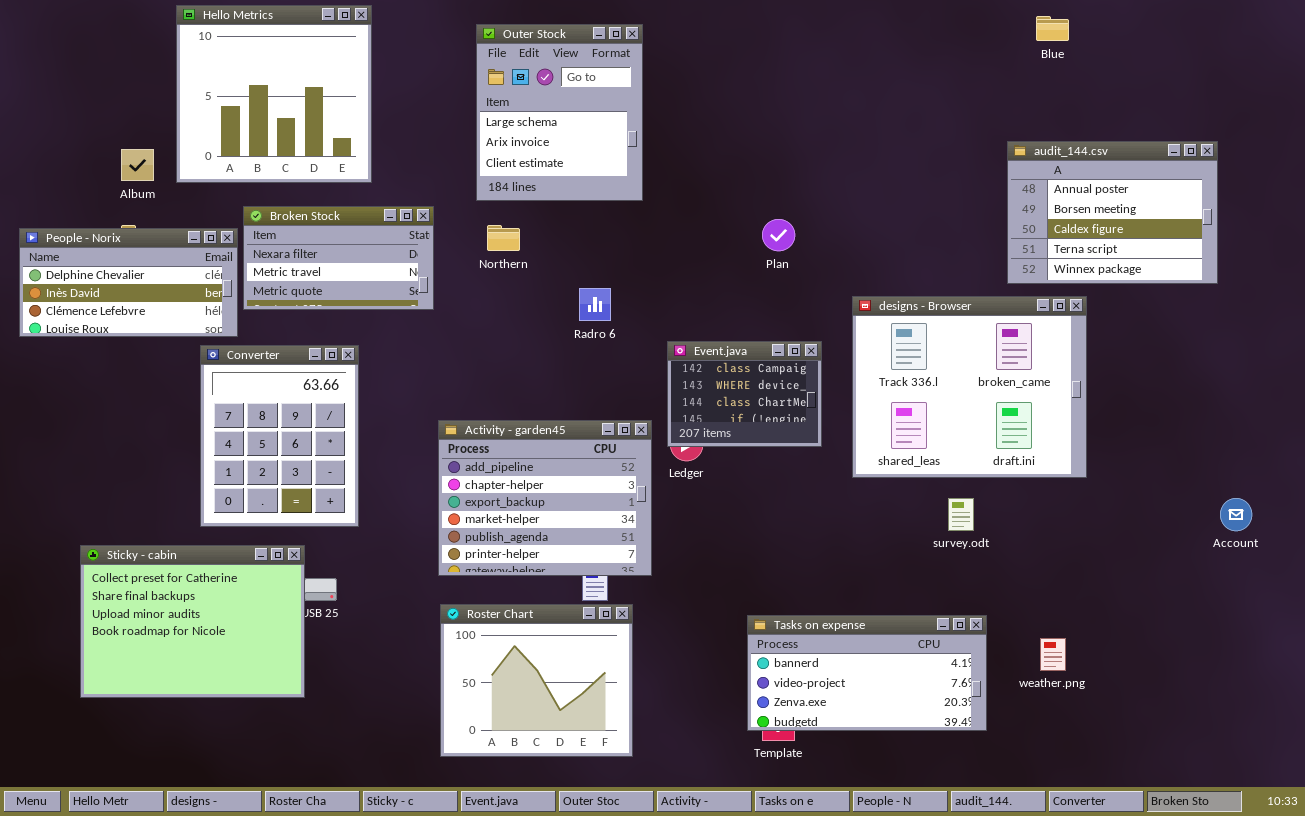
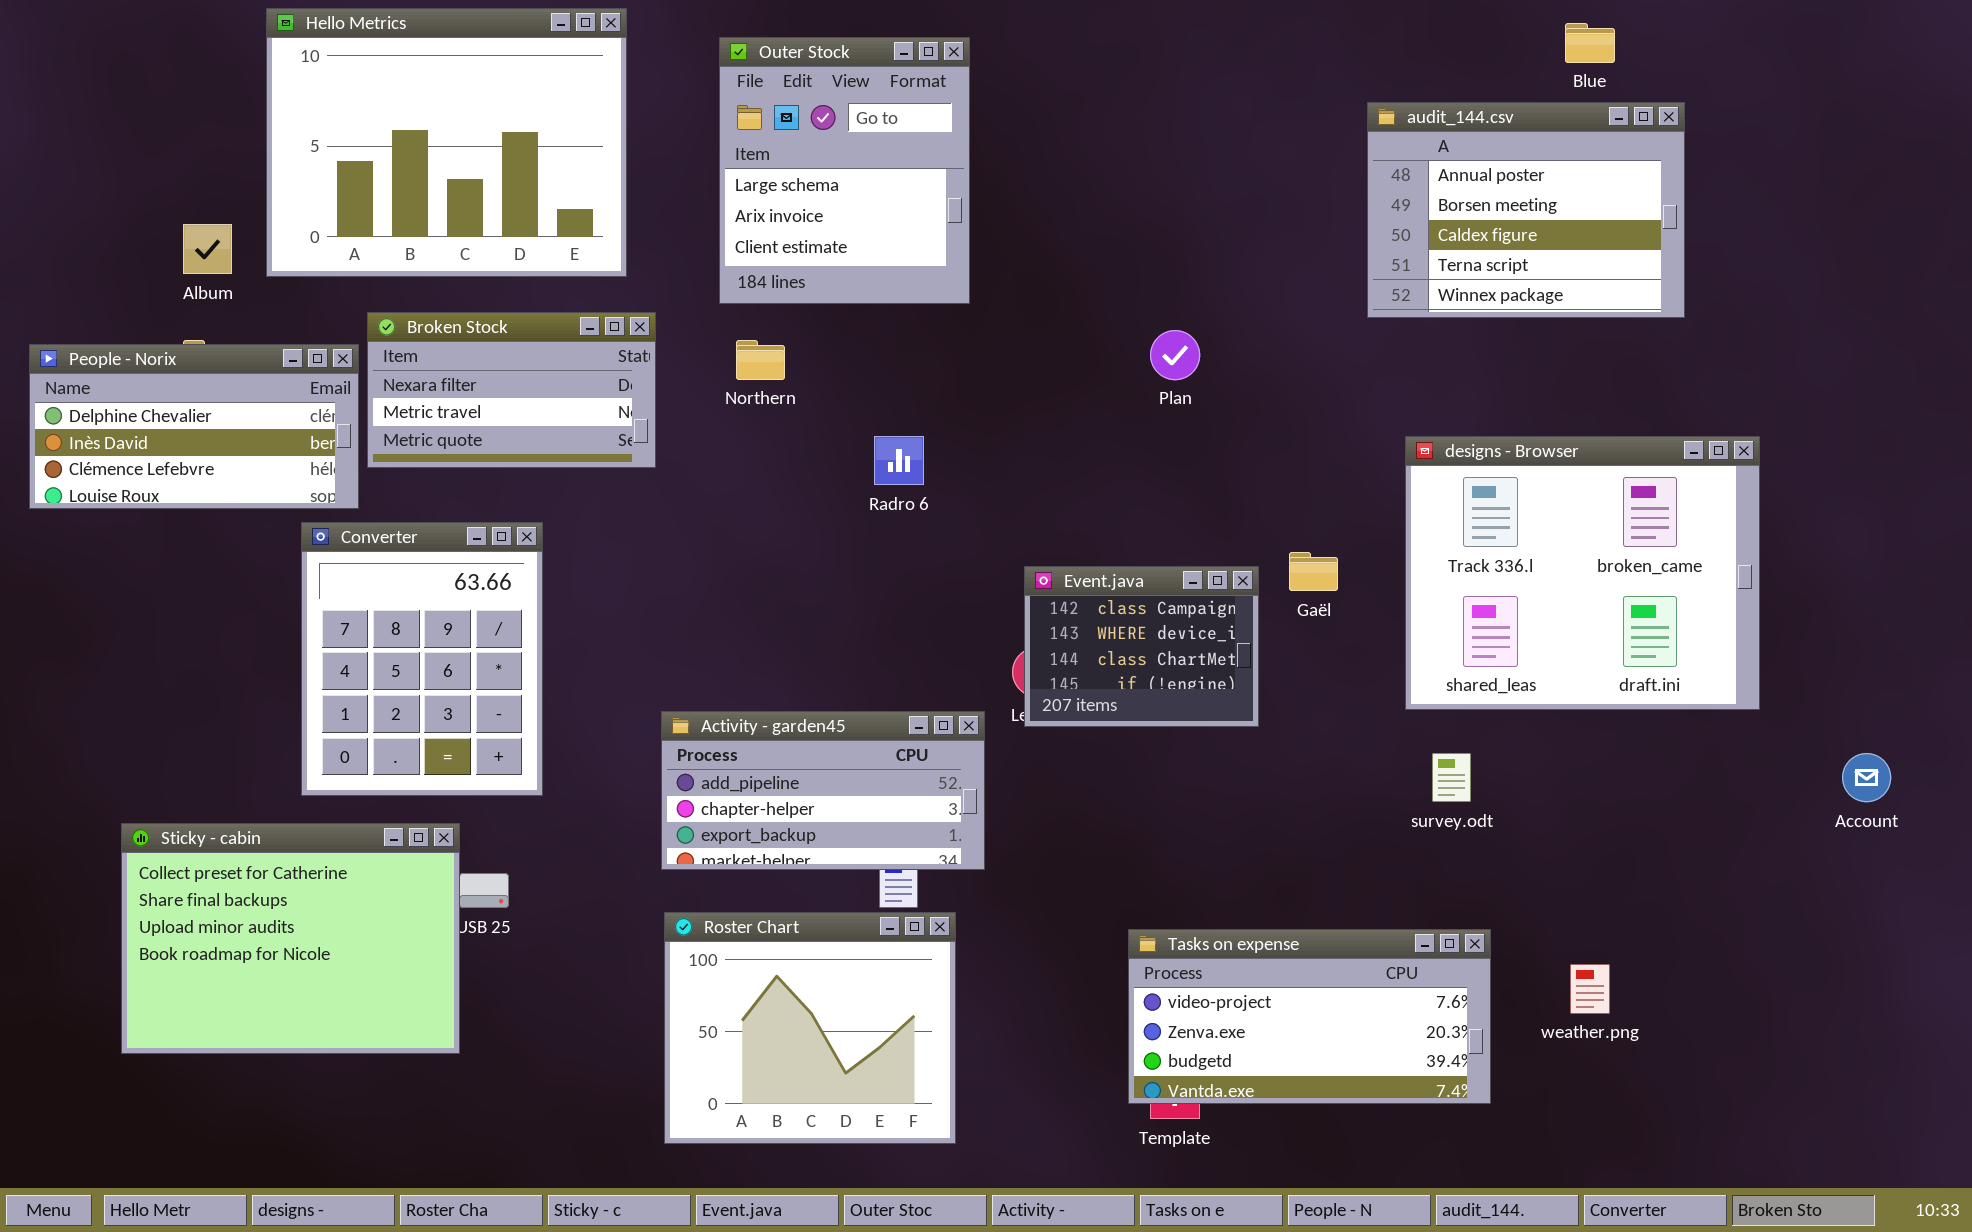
Hello Metrics: [176,5,372,183] -> [266,8,627,277], resized
audit_144.csv: [1007,141,1218,284] -> [1367,102,1685,318], moved
designs - Browser: [852,296,1087,478] -> [1405,436,1760,710], moved
Event.java: [667,341,822,447] -> [1024,566,1259,727], moved
Activity - garden45: [438,420,652,576] -> [661,711,985,870], resized
Tasks on expense: [747,615,987,731] -> [1128,929,1491,1104], scrolled down 1 row

